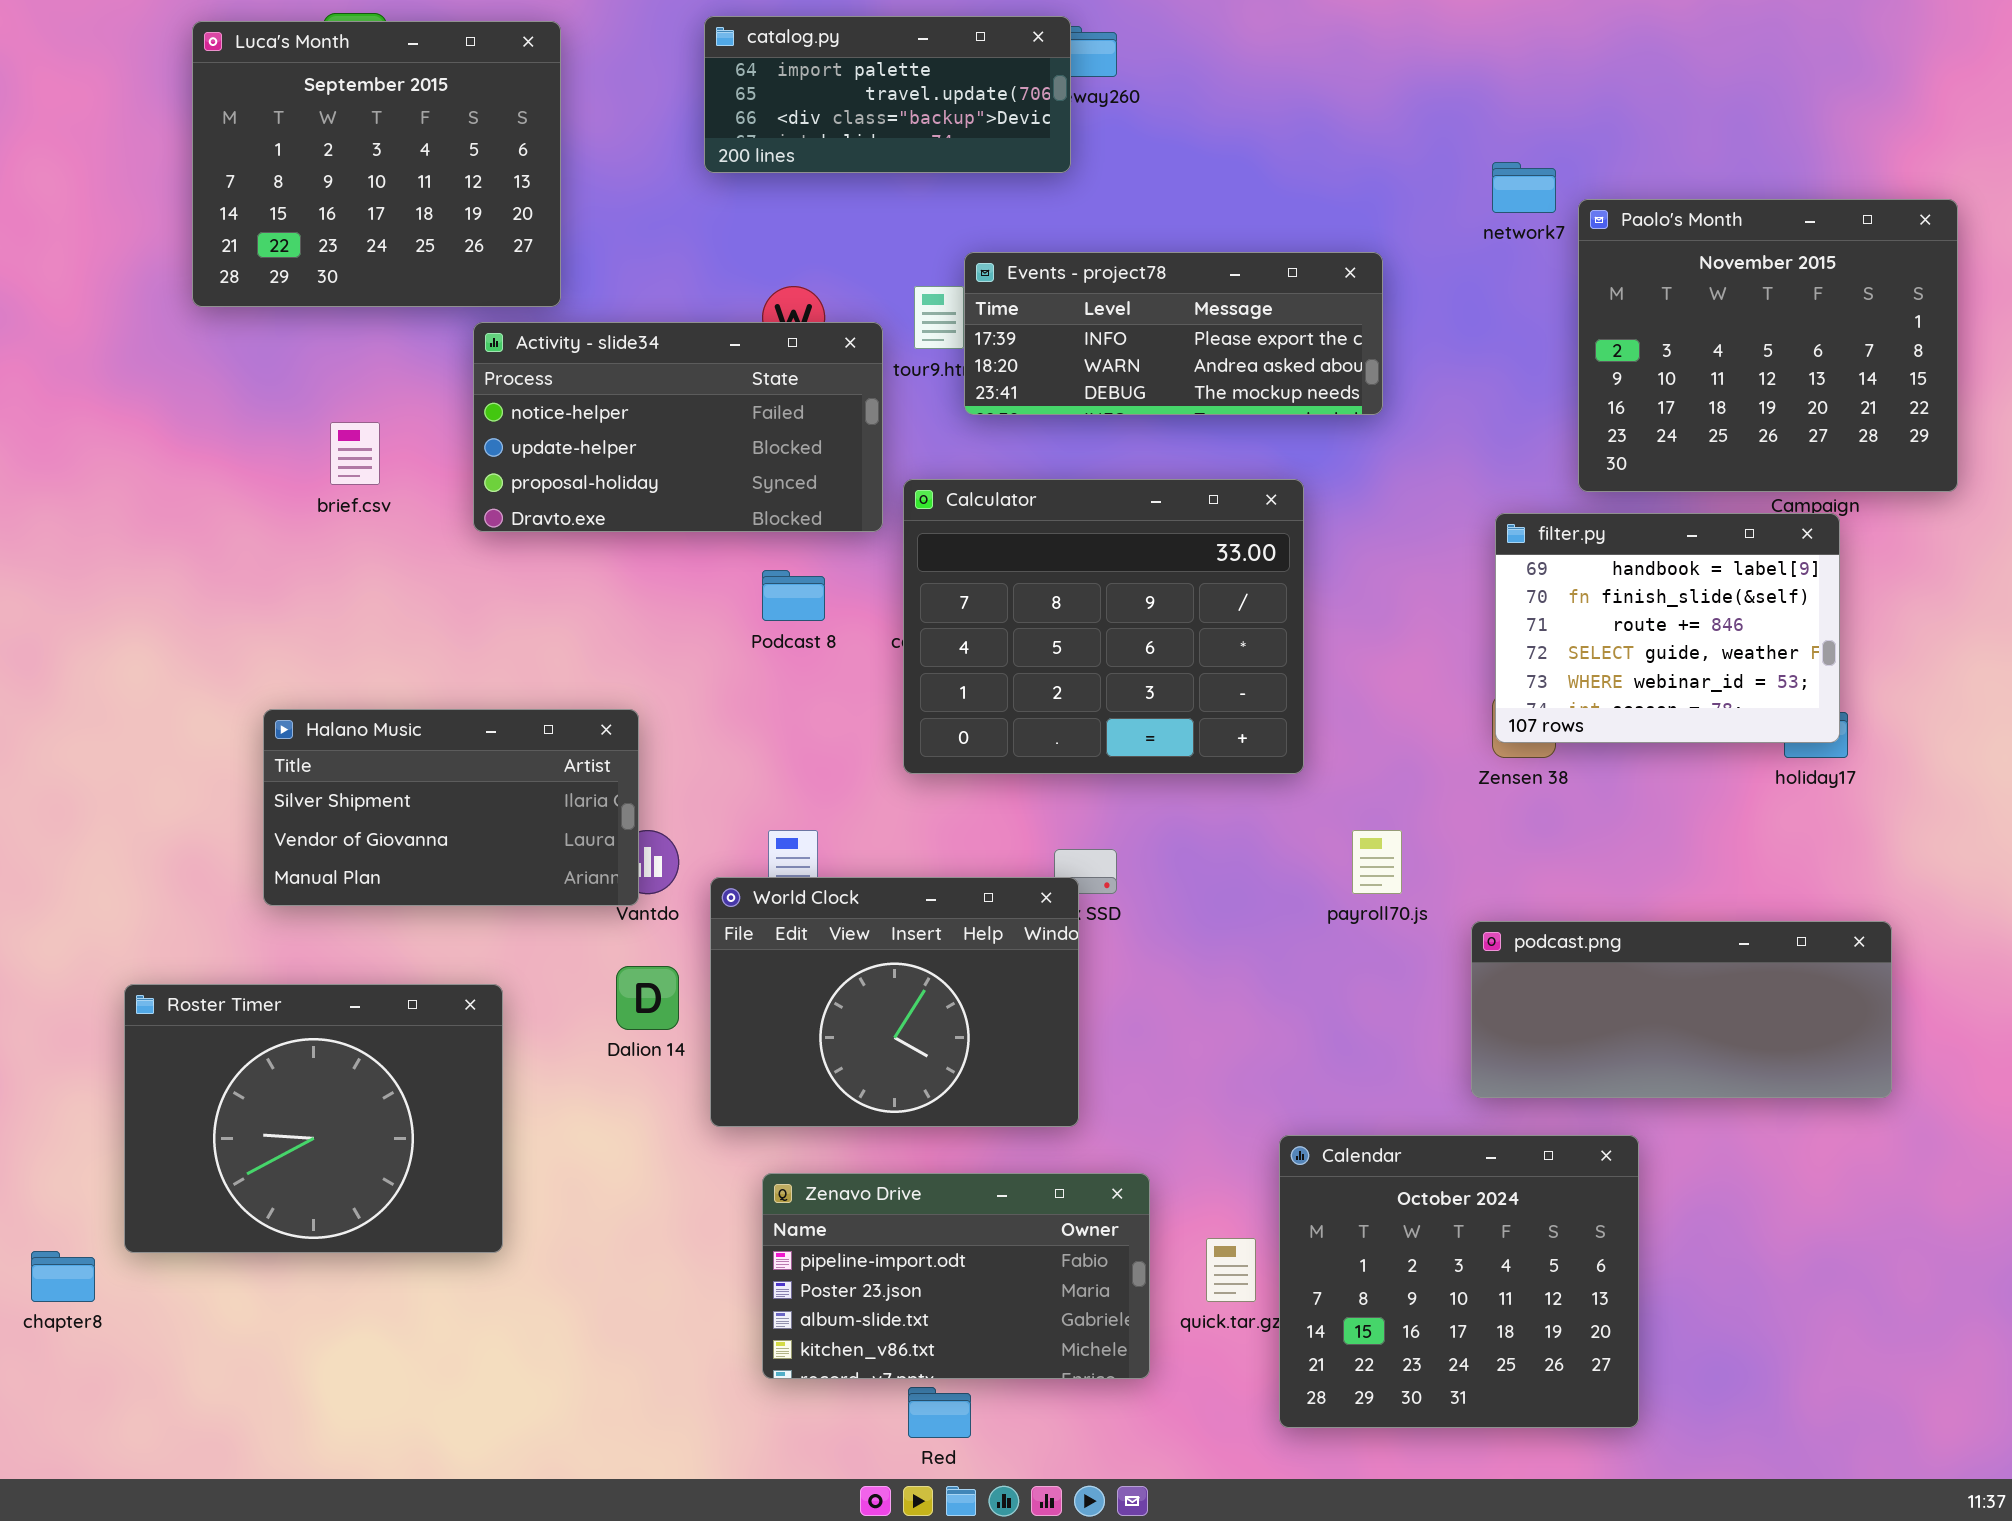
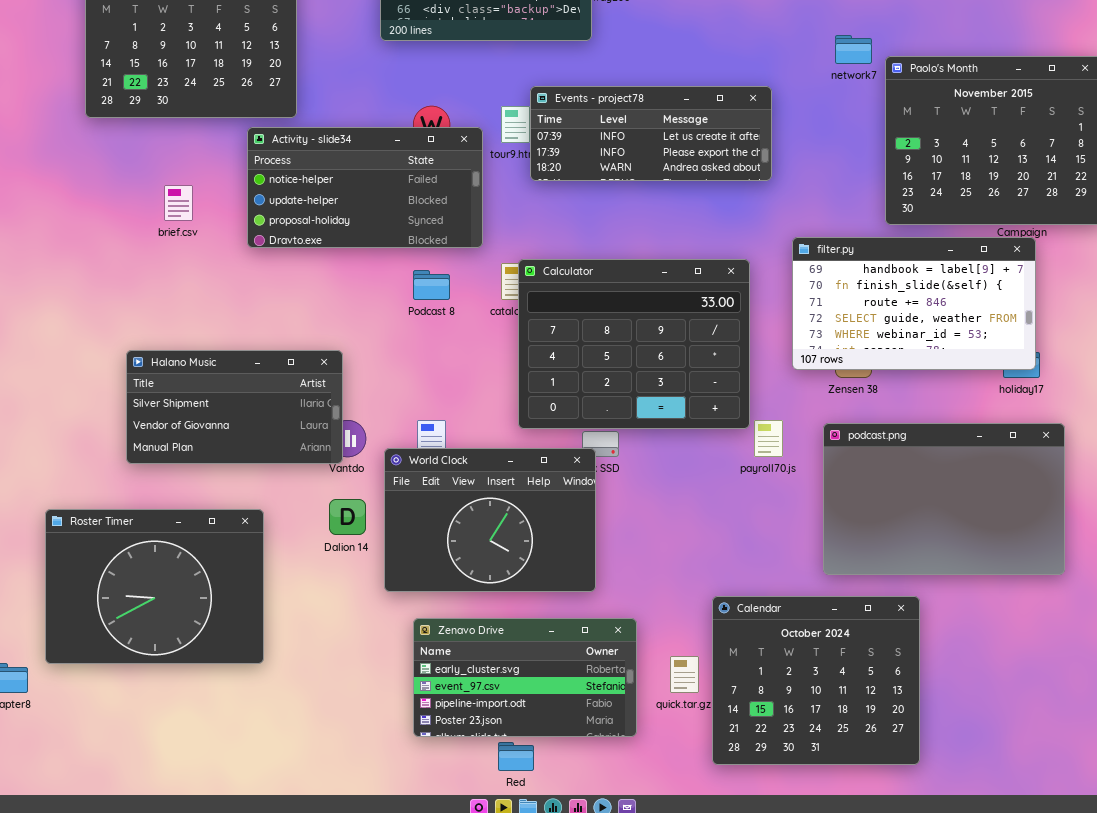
Events - project78: [964,252,1383,415] -> [530,86,772,181], scrolled up 1 row
Calculator: [903,479,1304,774] -> [518,259,750,429], moved
filter.py: [1495,513,1840,743] -> [792,237,1036,370], resized
podcast.png: [1471,921,1892,1098] -> [823,423,1065,575], resized
Zenavo Drive: [762,1173,1150,1379] -> [413,618,637,737], scrolled up 2 rows

